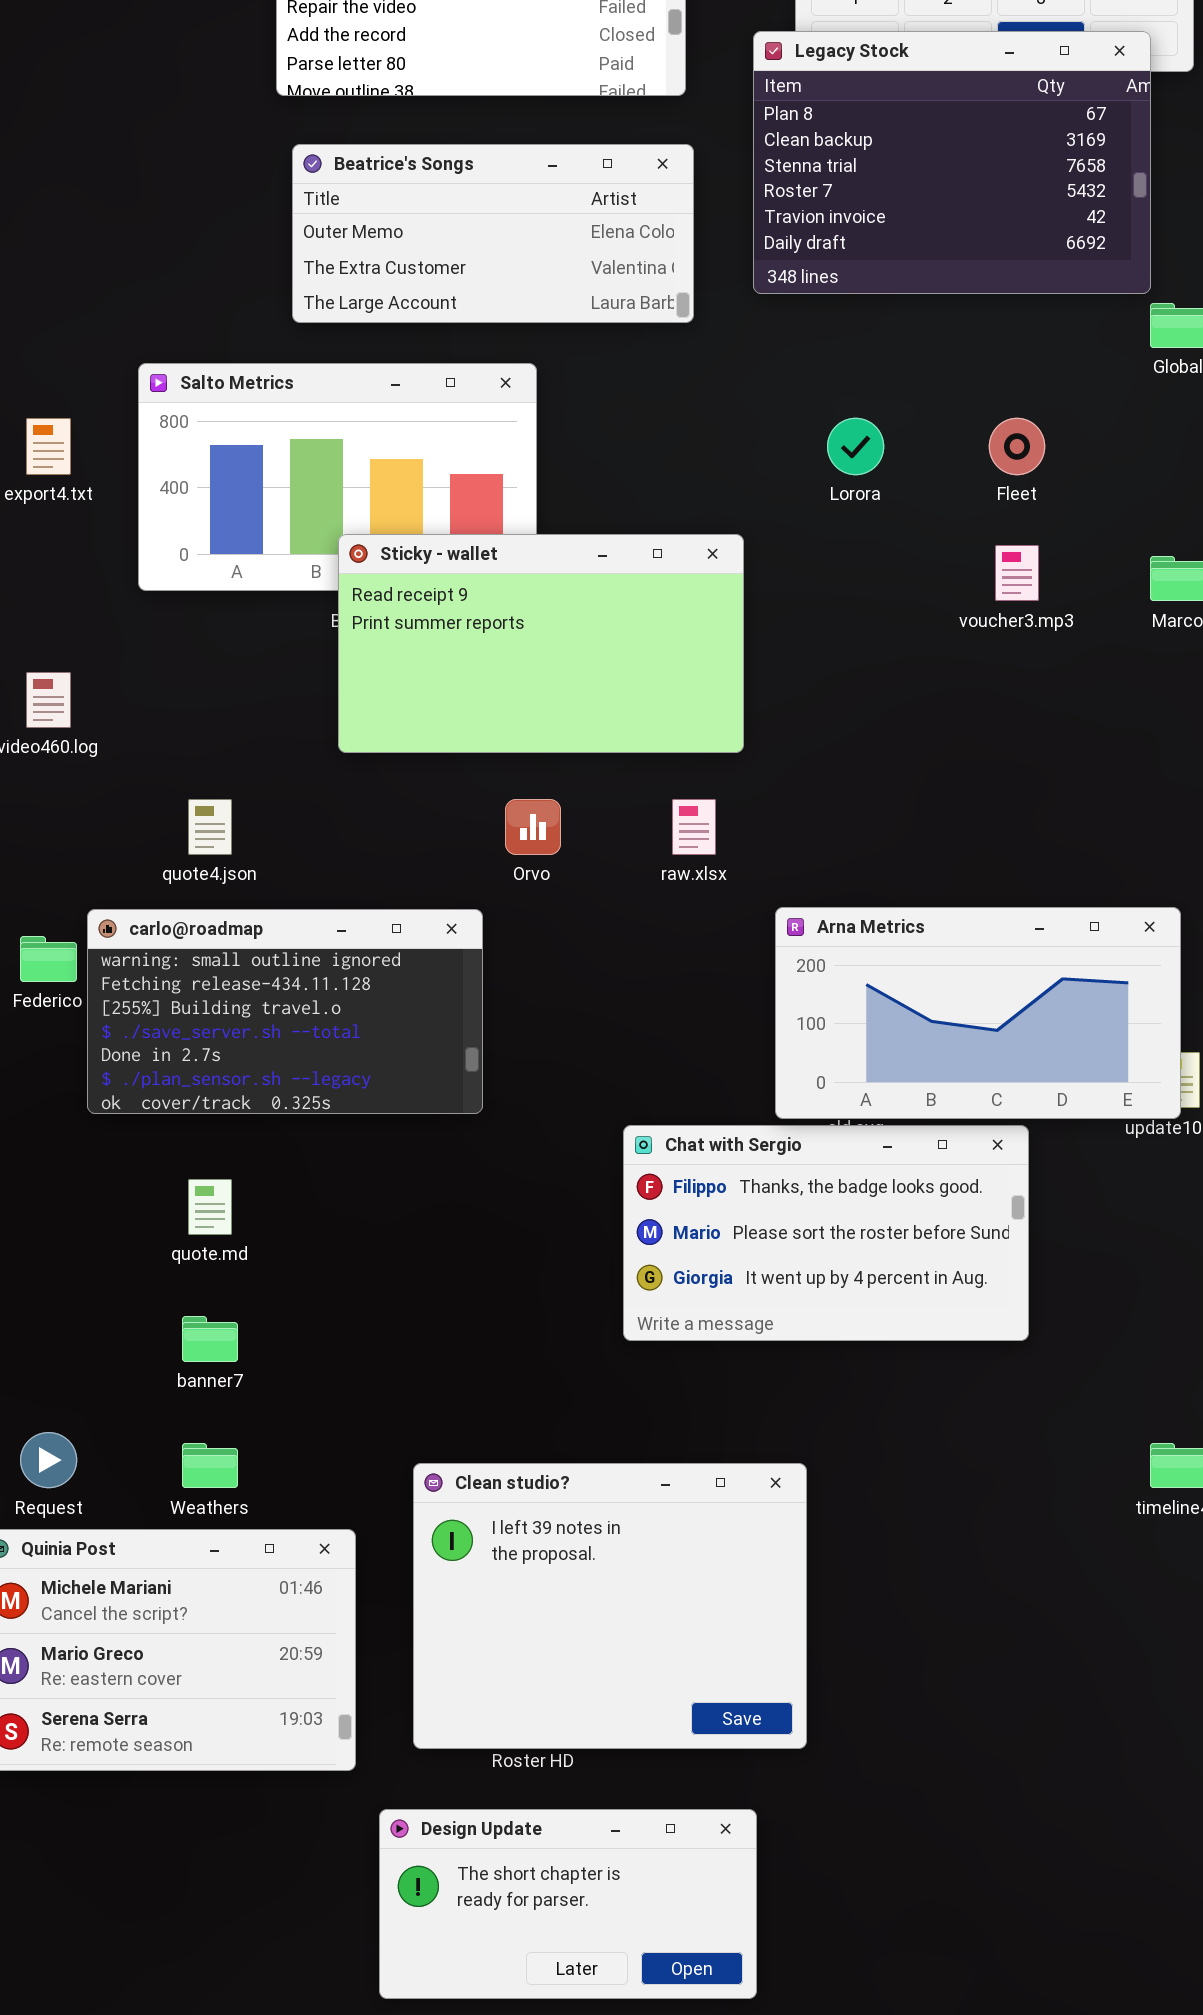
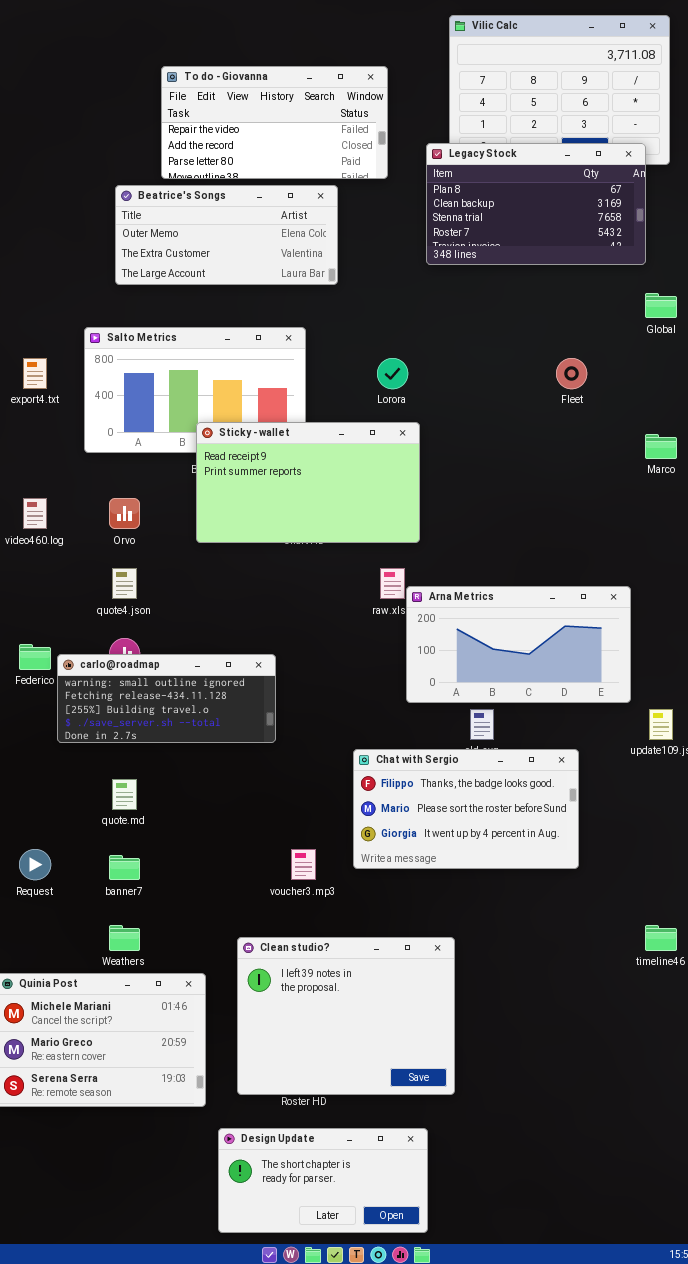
Legacy Stock: [753,31,1151,294] -> [426,143,646,265], resized
Beatrice's Songs: [292,144,694,323] -> [115,185,338,285], moved
Lorora: [827,418,884,475] -> [377,358,408,389], moved
voucher3.mp3: [995,545,1039,601] -> [291,849,316,880], moved
Orvo: [505,799,561,855] -> [109,498,140,529], moved
Arna Metrics: [775,907,1181,1119] -> [406,586,631,703], moved
carlo@roadmap: [87,909,483,1114] -> [57,654,276,743], resized
Request: [20,1432,77,1488] -> [19,849,51,880], moved

